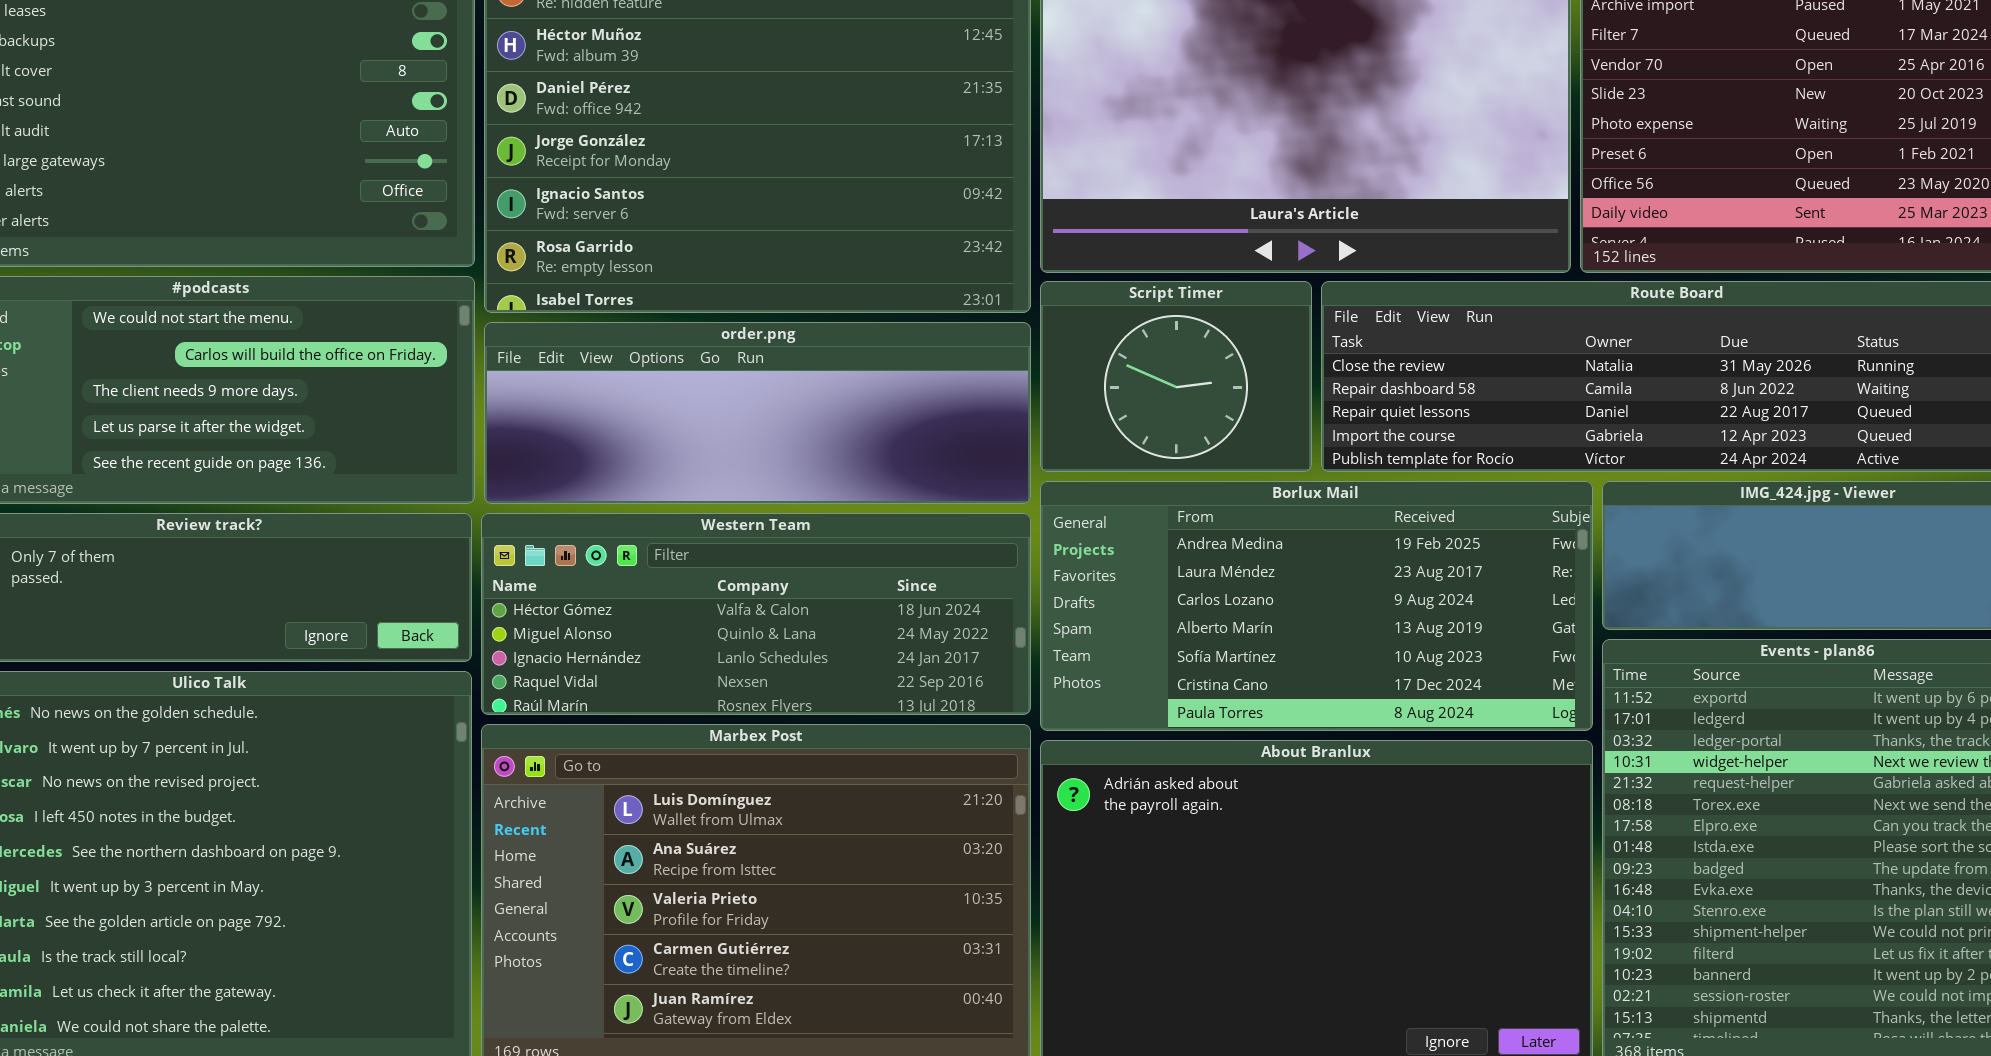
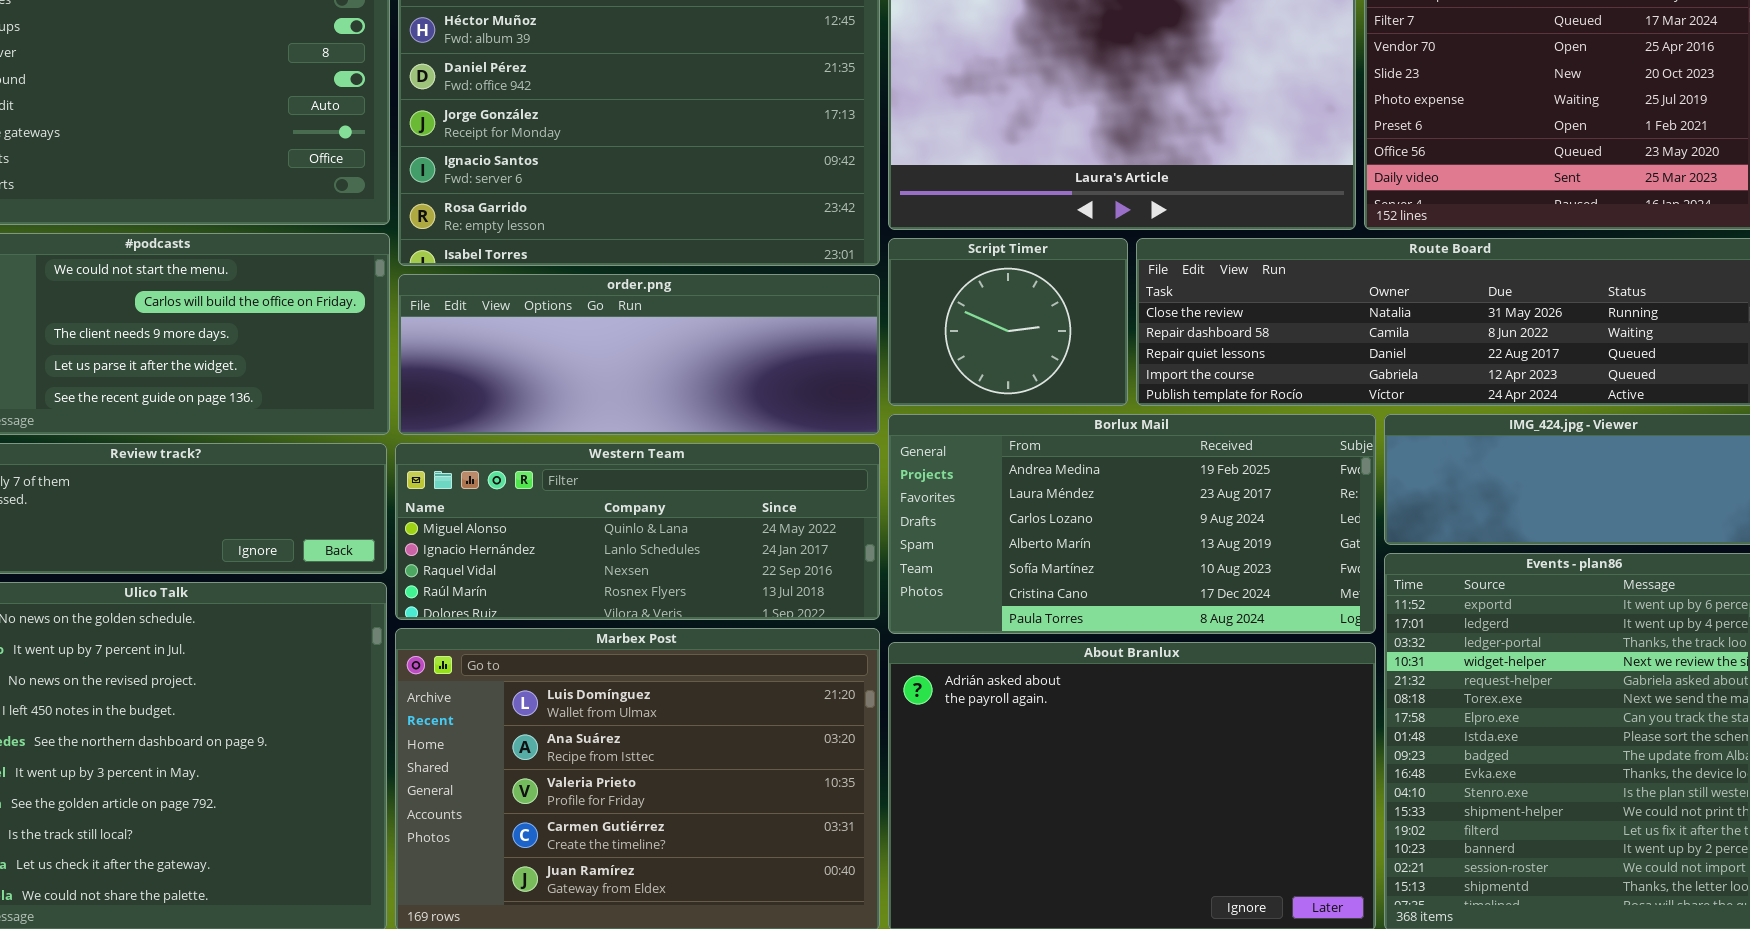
Western Team: [481,513,1031,715] -> [395,443,880,620], scrolled down 1 row

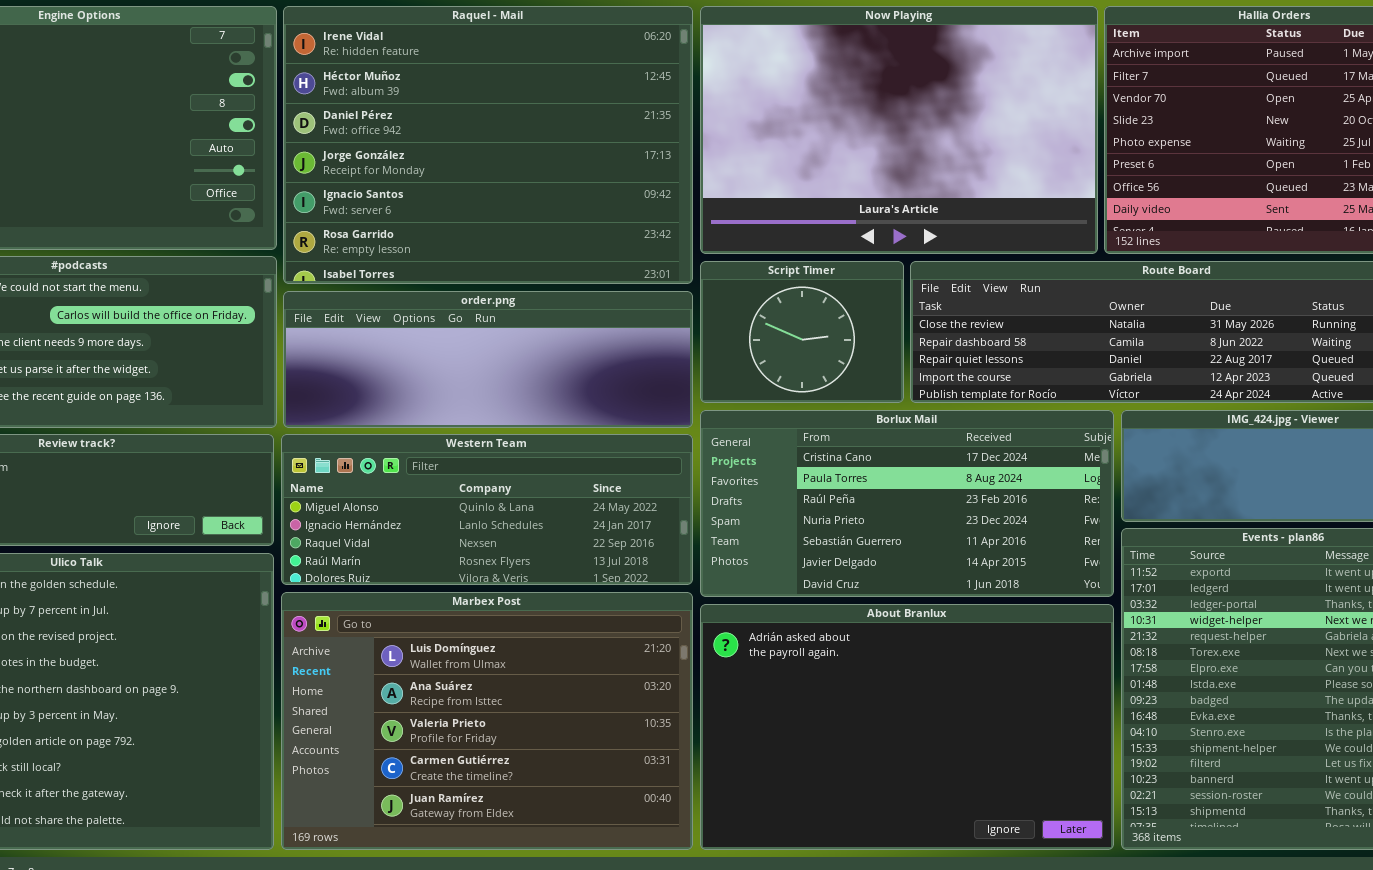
Borlux Mail: [888,414,1376,634] -> [700,410,1114,597], scrolled down 5 rows

